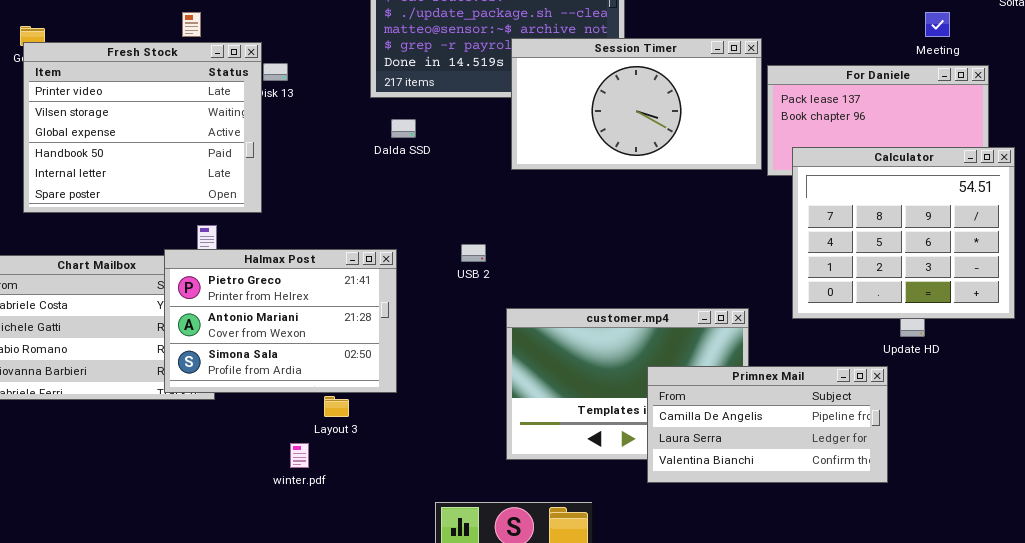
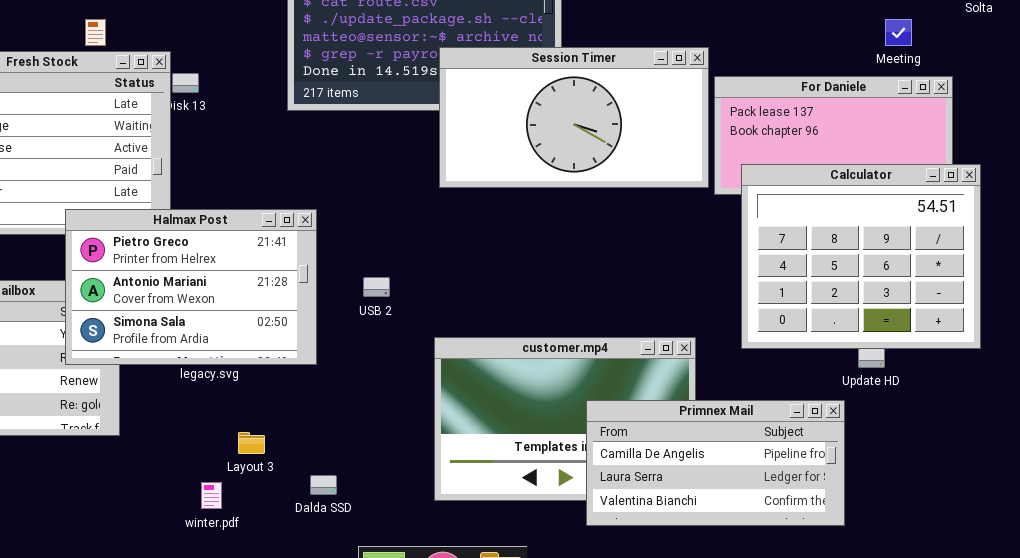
Dalda SSD: [391,119,416,138] -> [310,475,337,495], moved
USB 2: [461,244,486,262] -> [363,277,390,297], moved
Halmax Post: [164,249,397,393] -> [65,209,317,365], moved

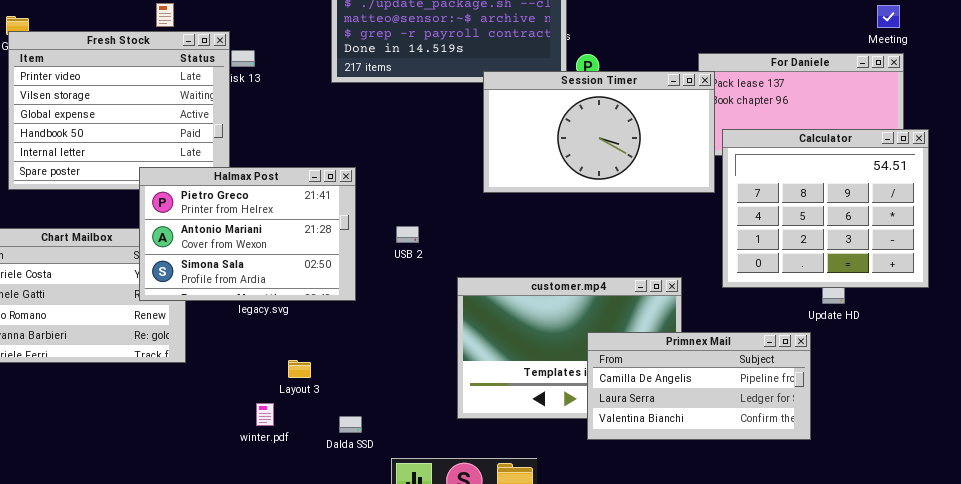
Meeting: [885,19,912,46] -> [877,5,900,28], moved
Session Timer: [439,47,709,188] -> [483,71,715,193], moved
Dalda SSD: [310,475,337,495] -> [339,416,362,433], moved

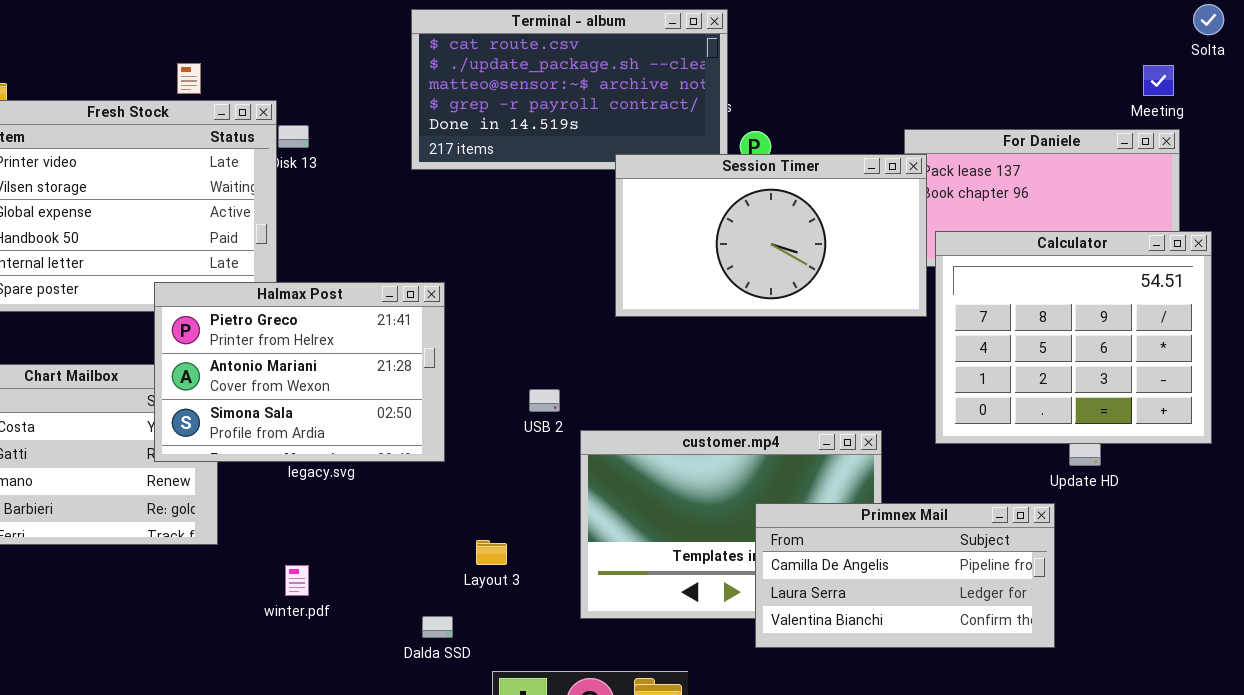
USB 2: [396,226,419,243] -> [529,389,560,412], moved
Layout 3: [288,360,311,378] -> [476,540,507,565], moved
winter.pdf: [256,403,274,426] -> [285,565,309,596], moved

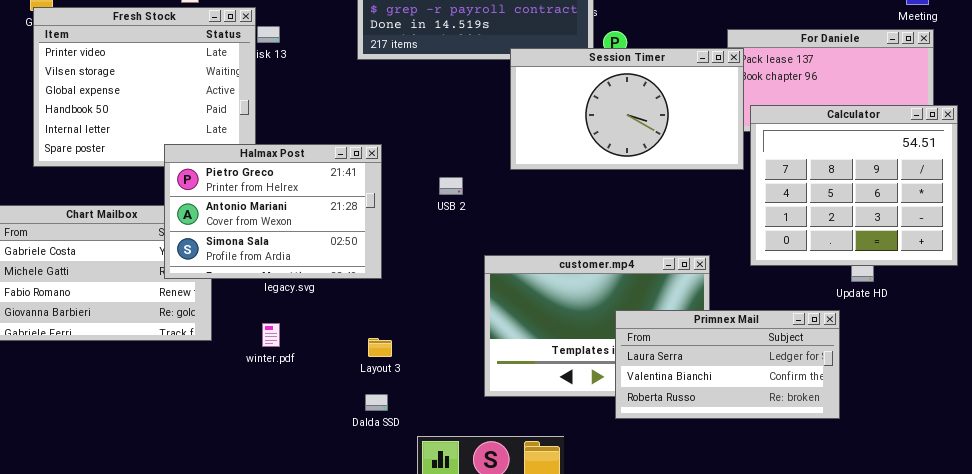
USB 2: [529,389,560,412] -> [439,177,463,195], moved
Primnex Mail: [755,503,1055,648] -> [615,310,840,419], scrolled down 1 row
Layout 3: [476,540,507,565] -> [368,338,392,357], moved
winter.pdf: [285,565,309,596] -> [262,323,280,347], moved

